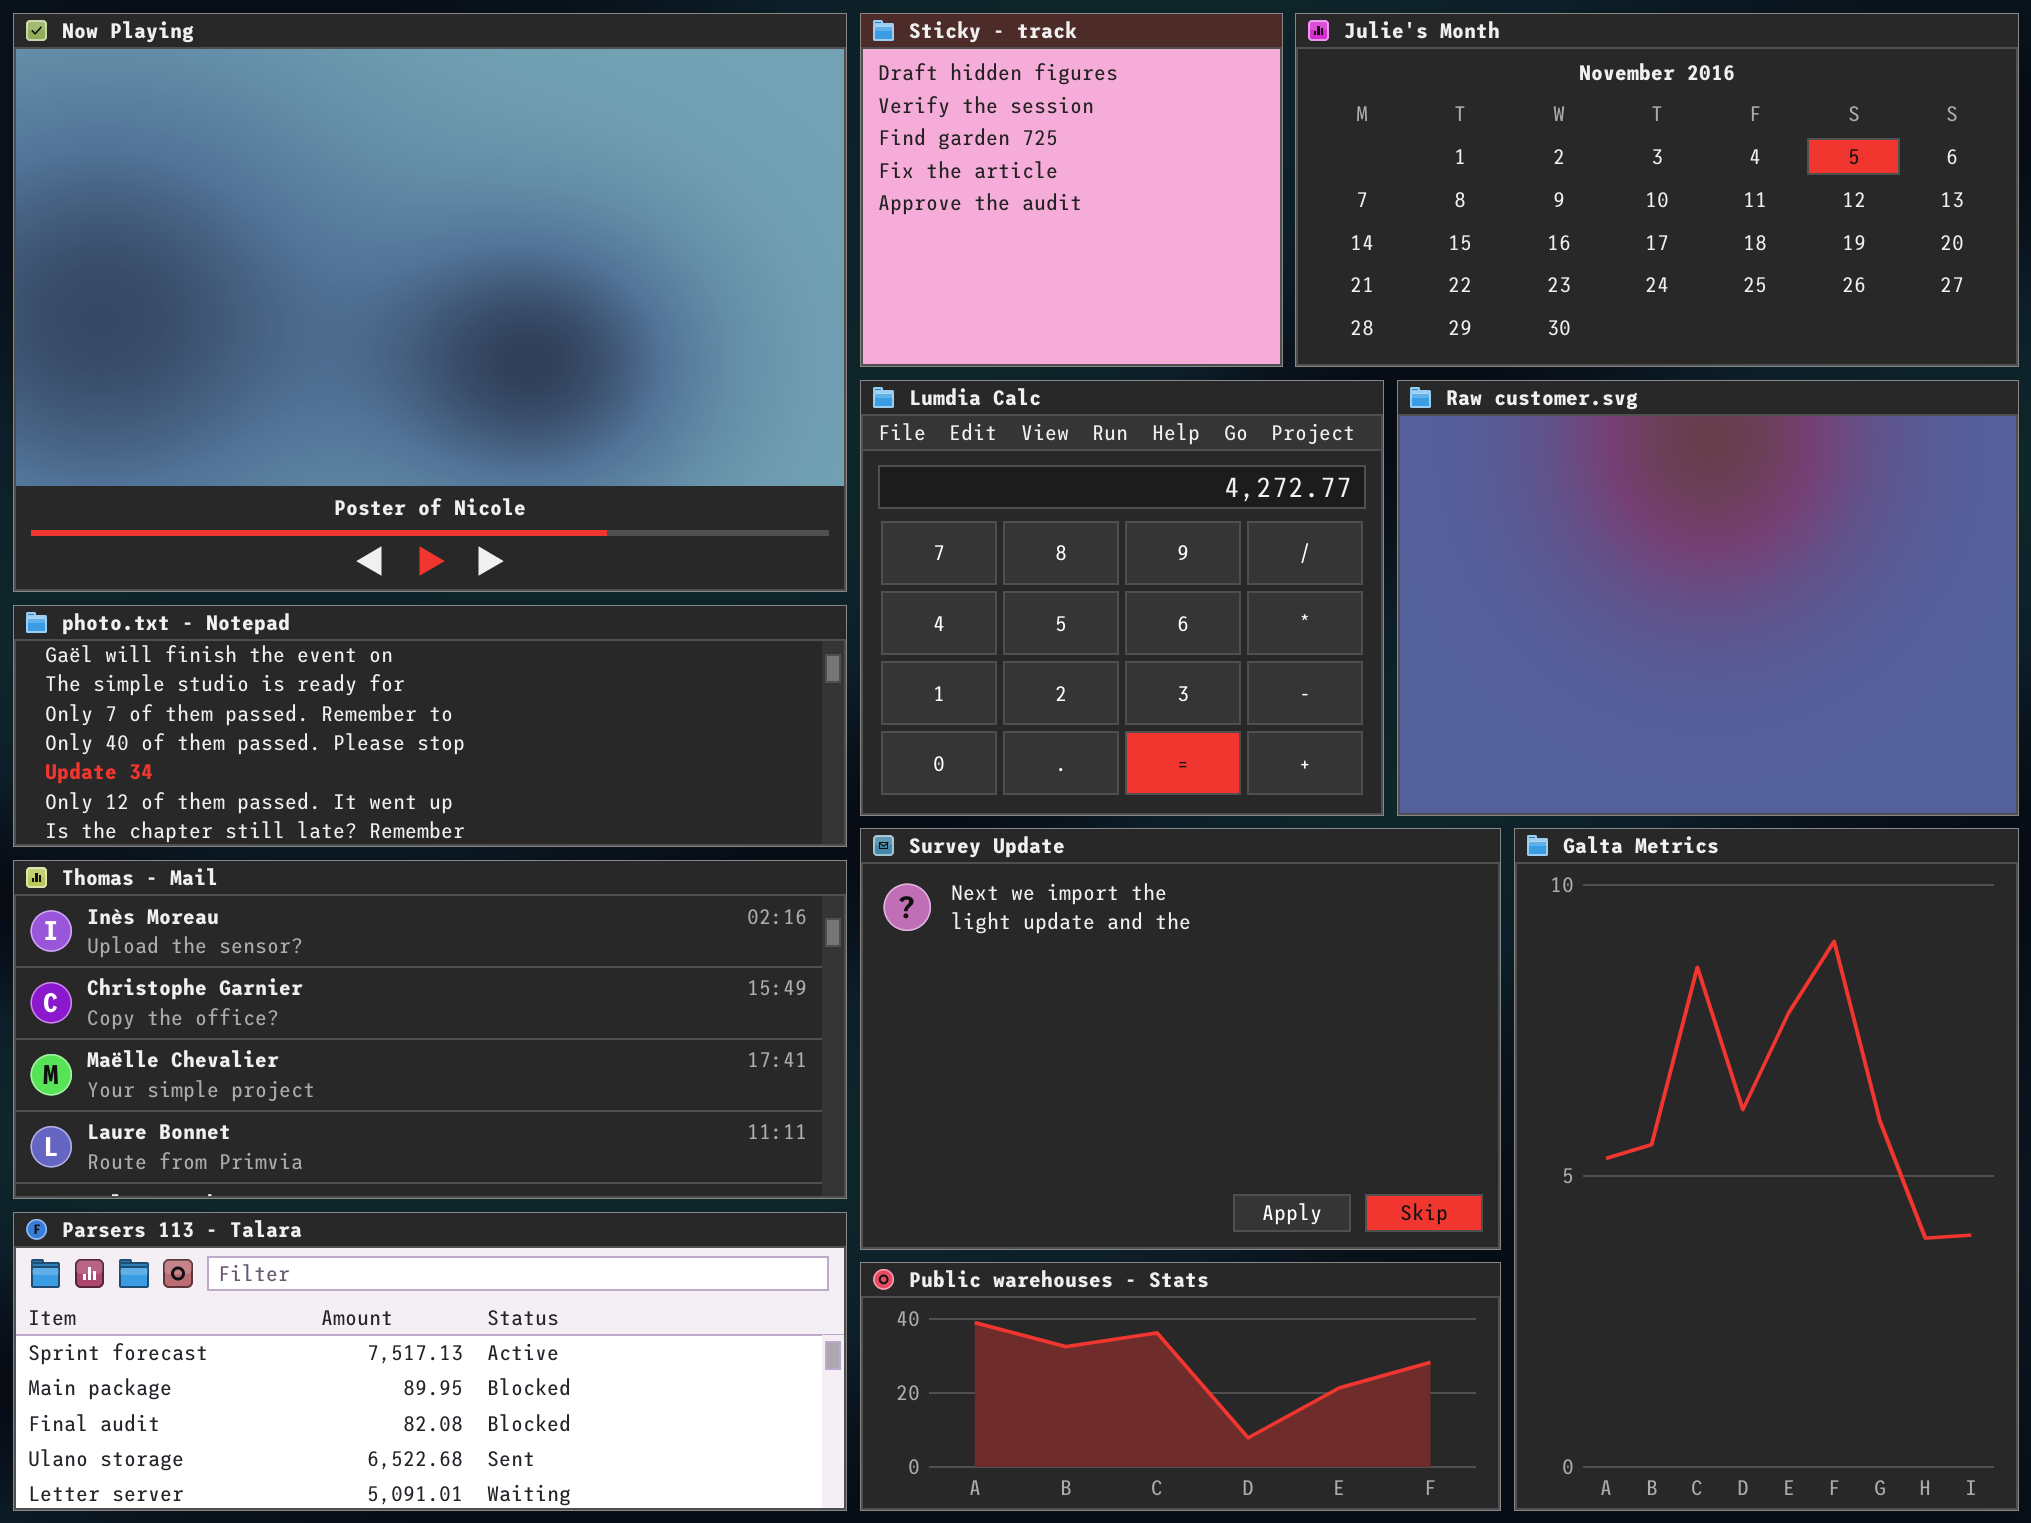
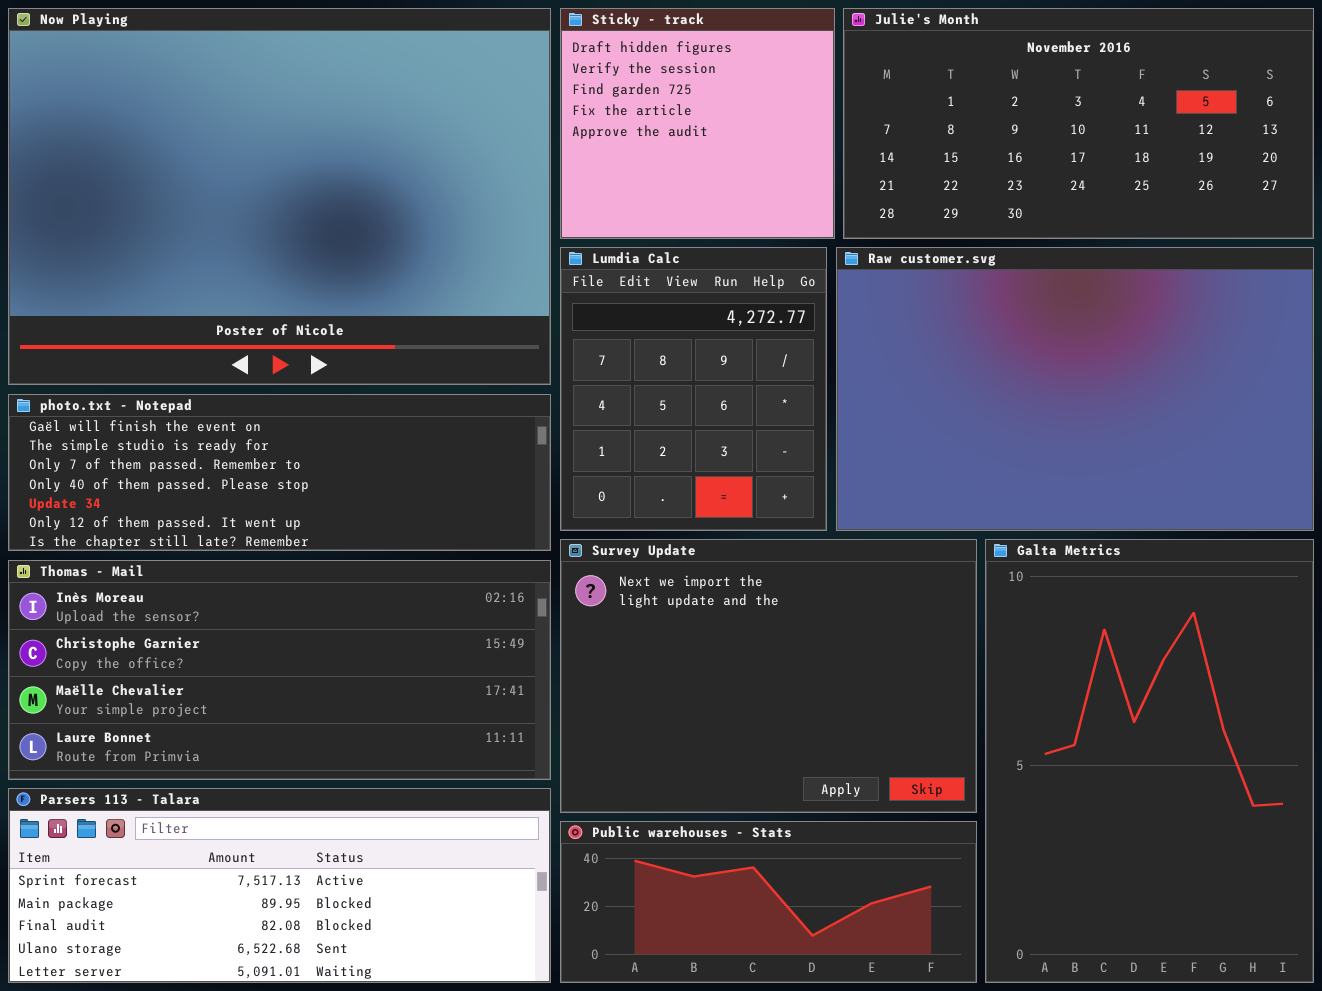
Lumdia Calc: [860,380,1384,816] -> [560,247,827,531], resized
Raw customer.svg: [1397,380,2019,816] -> [836,247,1314,531], resized

